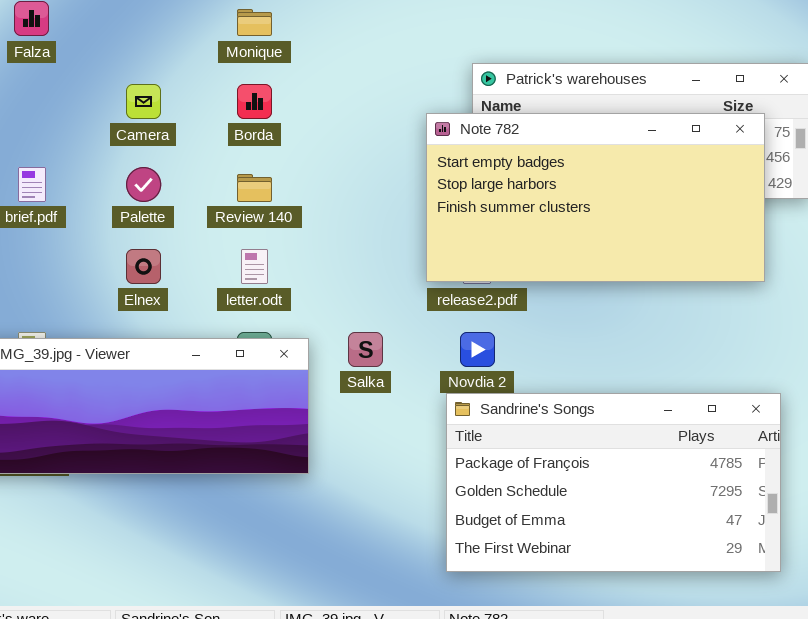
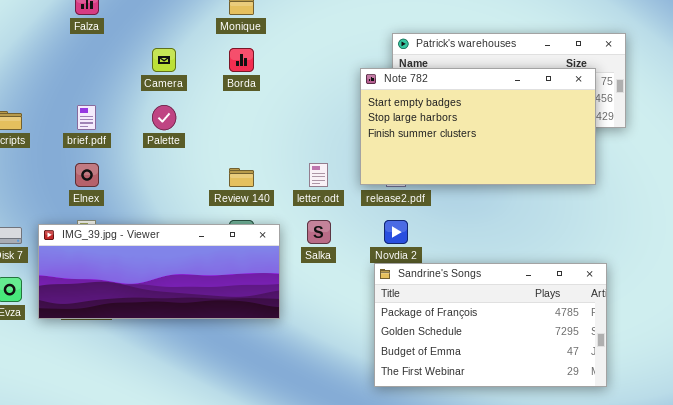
Review 140: [237,174,272,202] -> [229,168,254,187], moved
Elnex: [126,249,161,284] -> [75,163,99,187], moved
letter.odt: [241,249,268,284] -> [309,163,328,187], moved

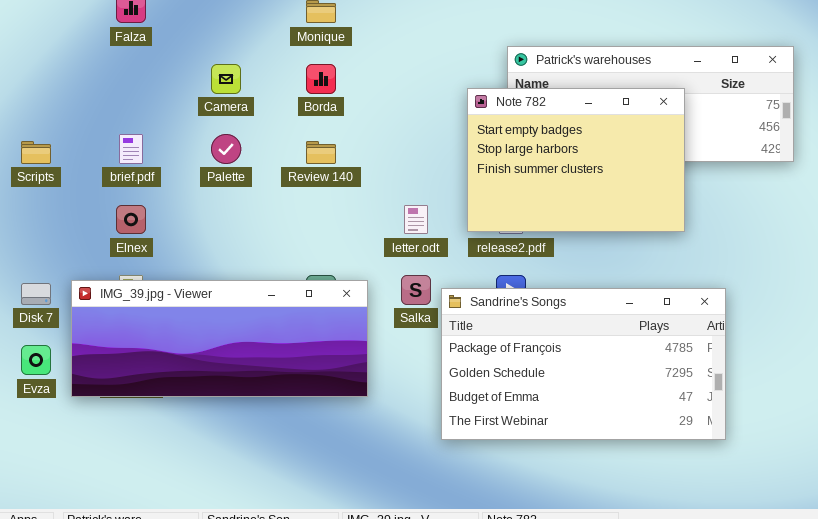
Note 782: [360,68,596,185] -> [467,88,685,232], resized
Review 140: [229,168,254,187] -> [306,141,336,164], moved
Sandrine's Songs: [374,263,607,387] -> [441,288,726,440], moved

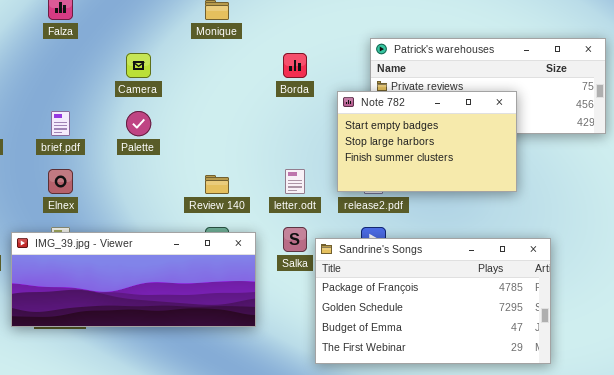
Borda: [306,64,336,94] -> [283,53,307,78], moved
Note 782: [467,88,685,232] -> [337,91,517,192], resized
Review 140: [306,141,336,164] -> [205,175,229,194], moved

